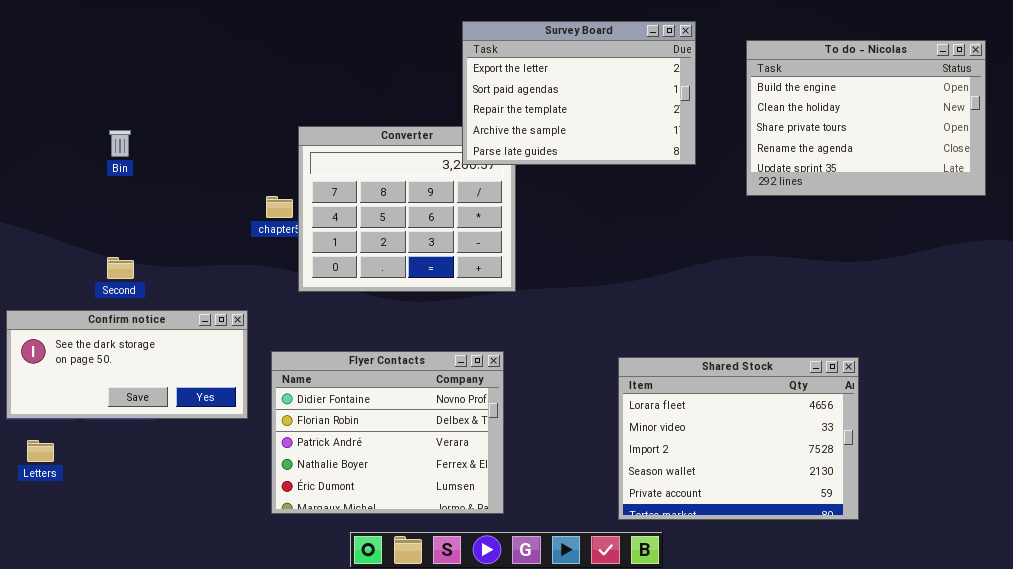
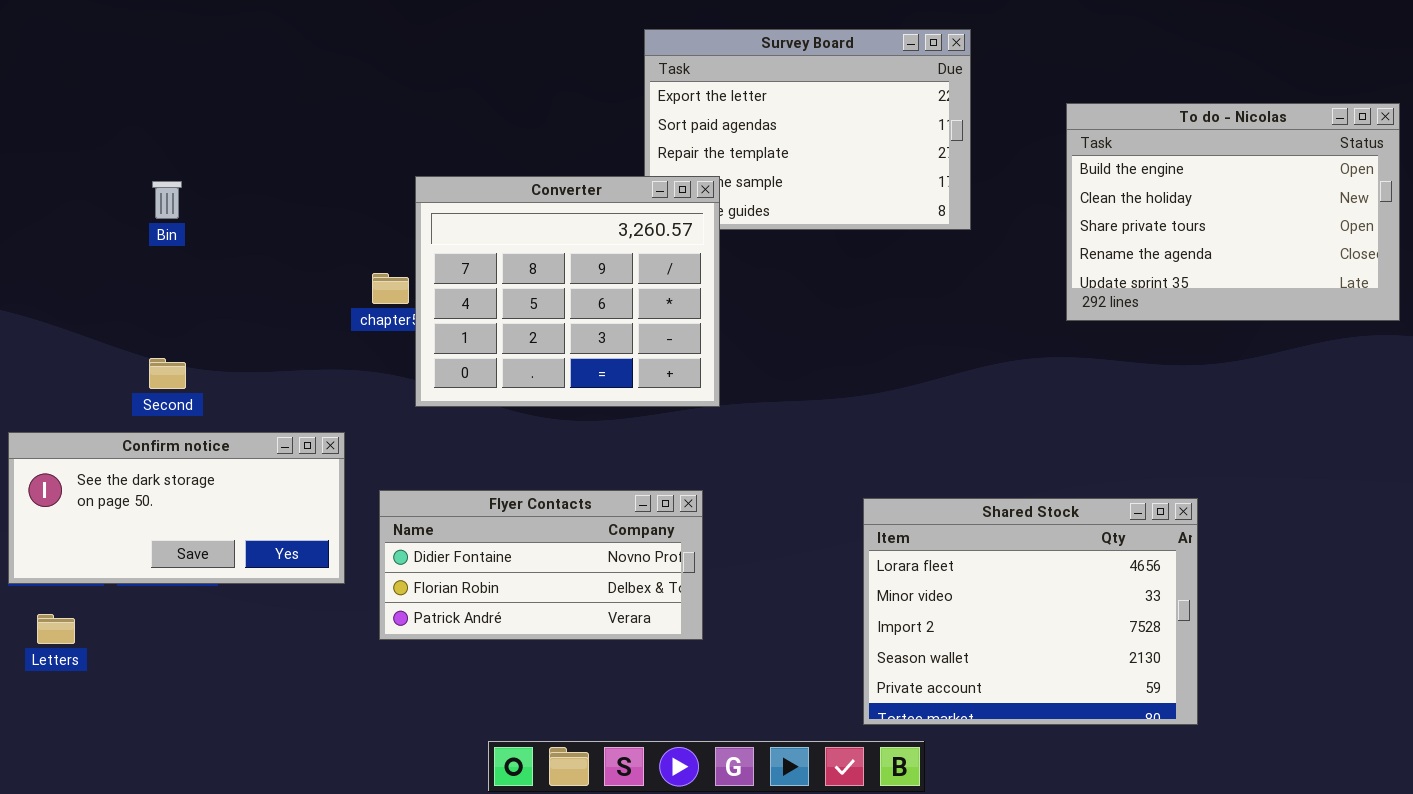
To do - Nicolas: [746,40,986,196] -> [1066,103,1400,321], moved
Converter: [298,126,516,292] -> [415,176,720,407], raised
Flyer Contacts: [271,351,504,514] -> [379,490,703,640], resized

